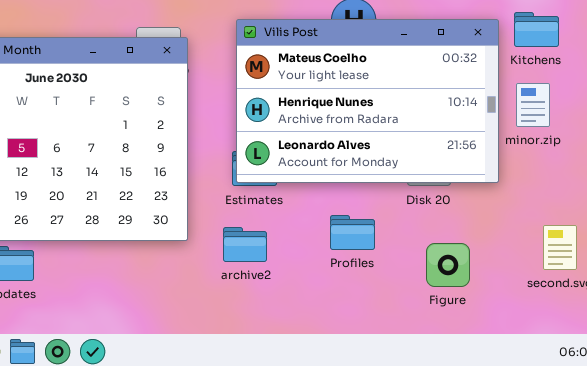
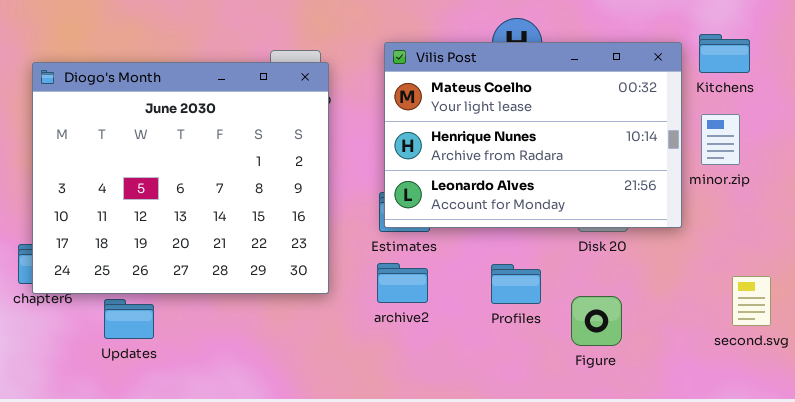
archive2: [223,227,267,262] -> [377,263,428,303], moved
Figure: [426,243,470,287] -> [571,296,622,346], moved

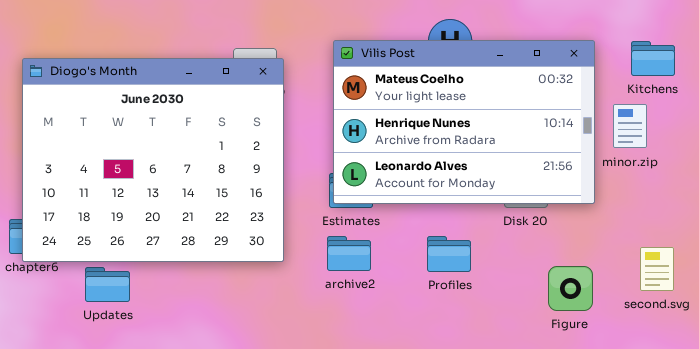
Kitchens: [699,34,750,73] -> [631,41,675,76], moved
Figure: [571,296,622,346] -> [548,266,593,311], moved

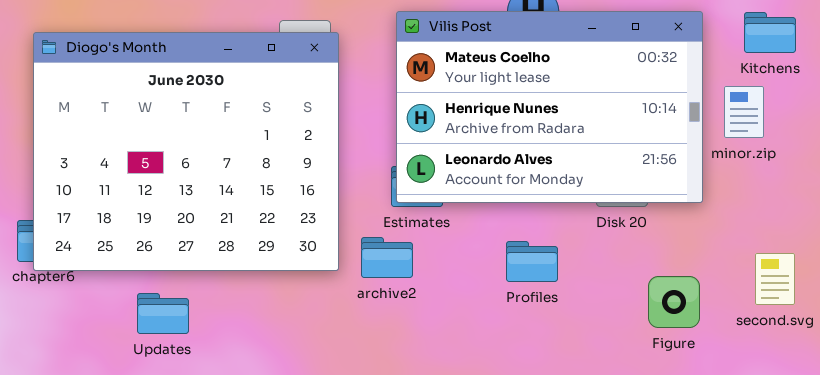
archive2: [327,236,371,271] -> [361,237,413,278], moved
Updates: [85,267,130,302] -> [137,293,189,334], moved

